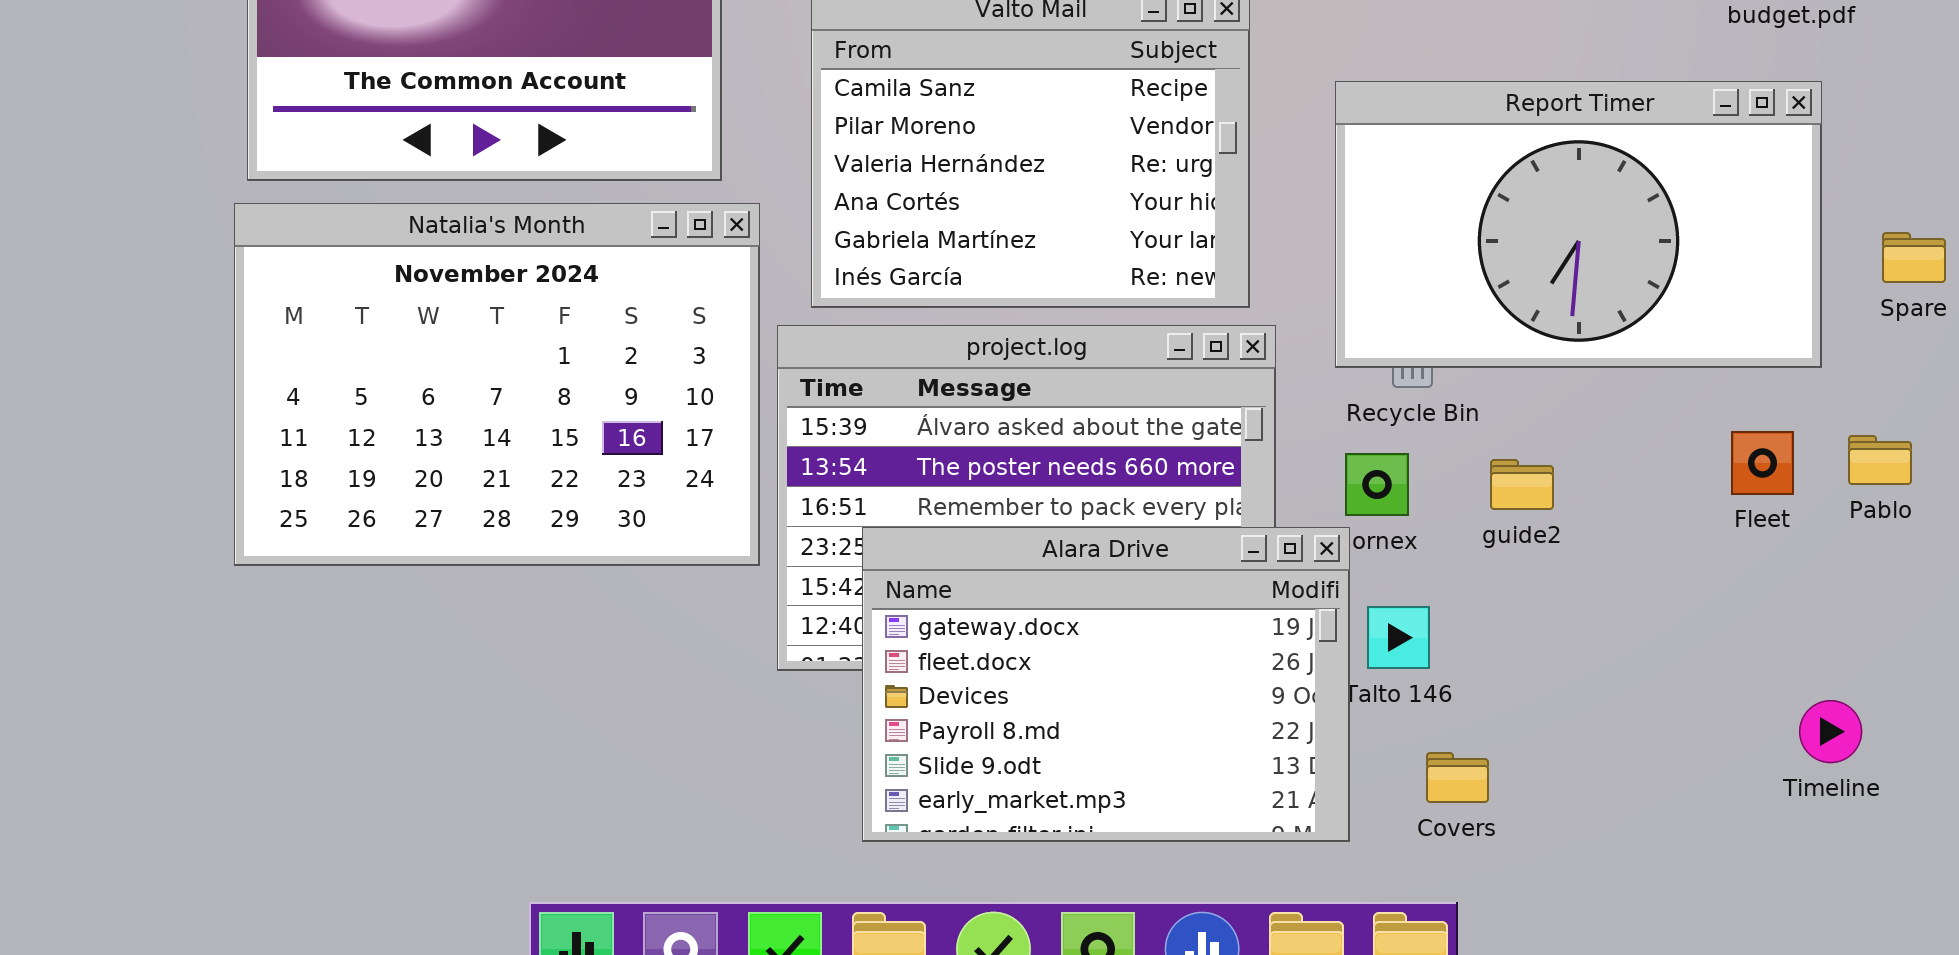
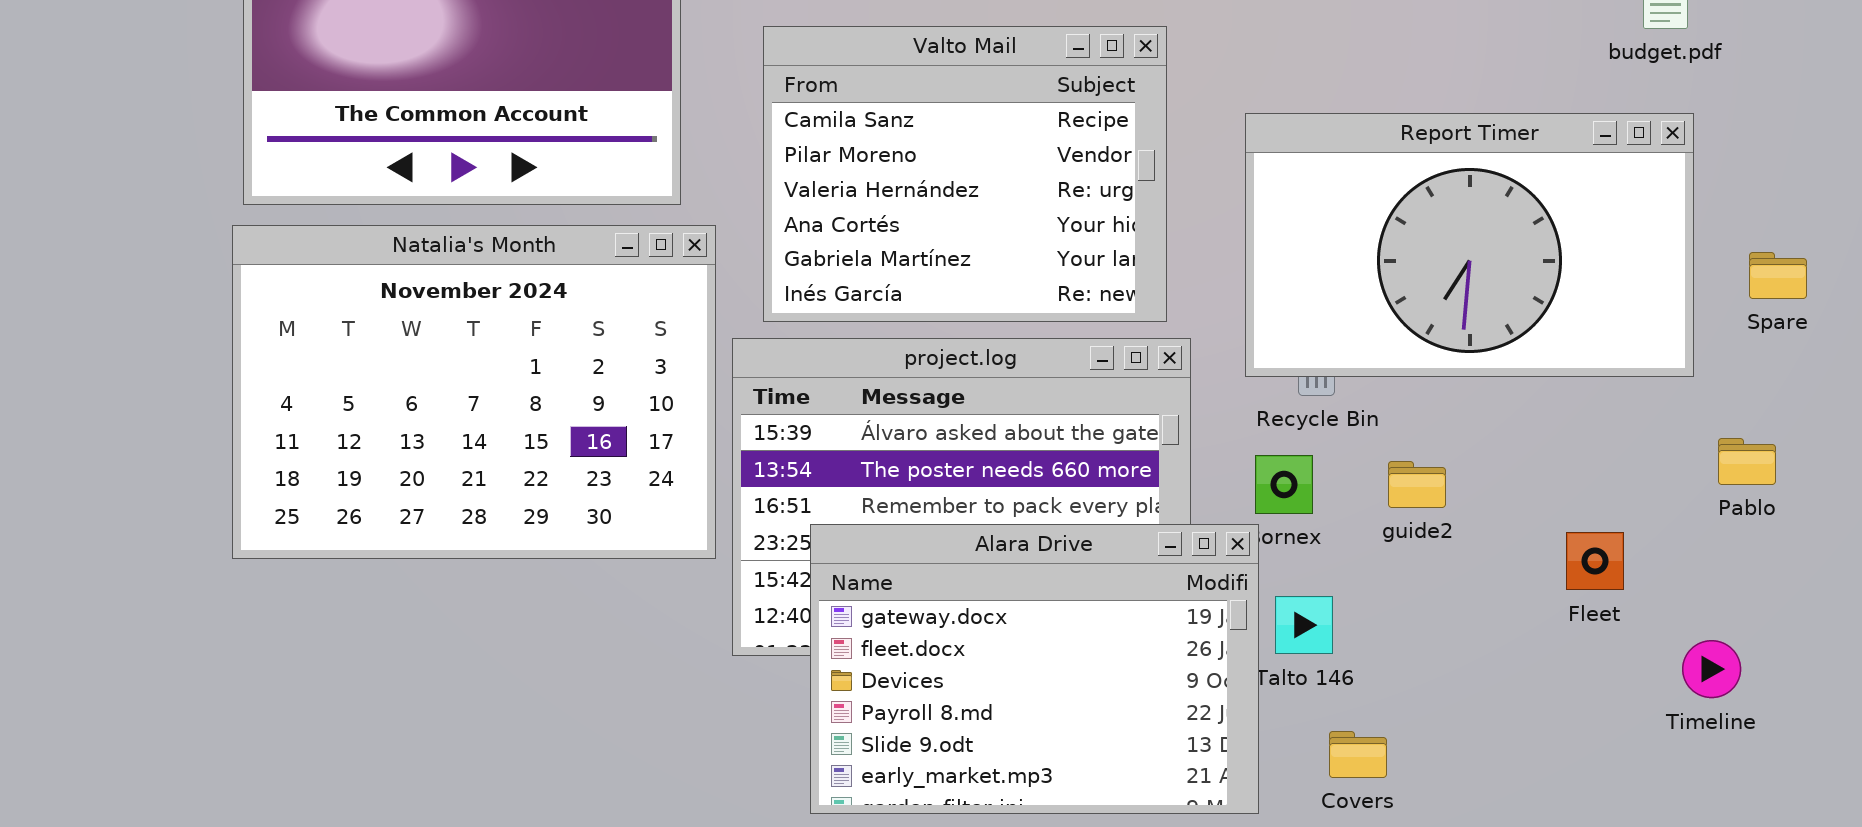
Fleet: [1731,431,1794,495] -> [1566,532,1624,590], moved
Timeline: [1799,700,1862,763] -> [1682,640,1741,698], moved

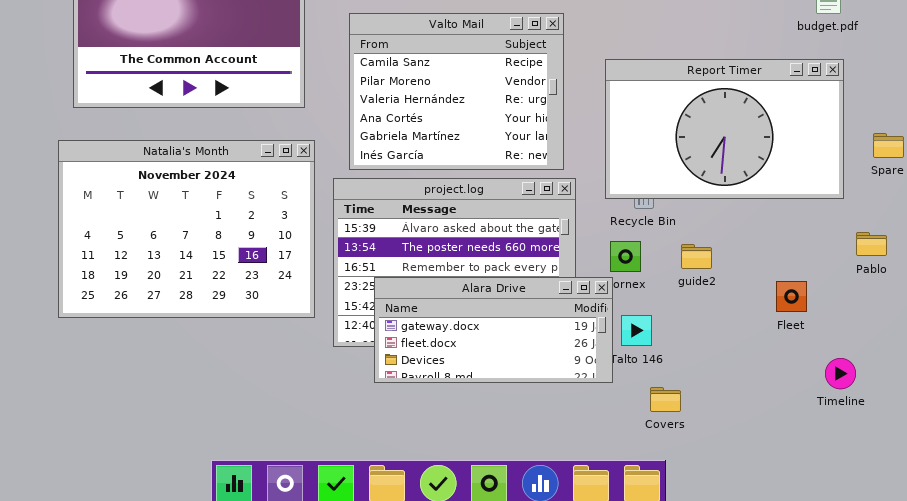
Natalia's Month: [232,225,716,559] -> [58,140,315,318], moved
Alara Drive: [810,524,1259,814] -> [374,277,613,383], resized
Timeline: [1682,640,1741,698] -> [825,358,856,389], moved

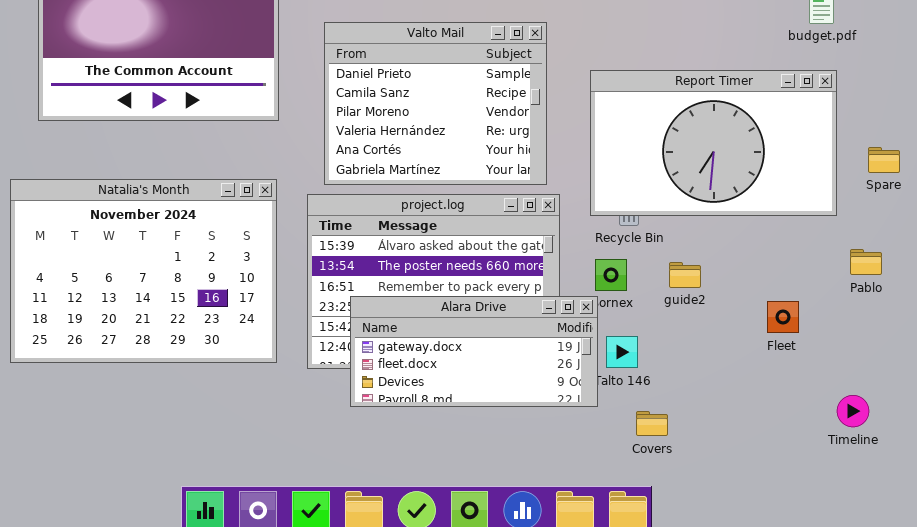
Valto Mail: [349,13,564,170] -> [324,22,547,185], scrolled up 1 row
Natalia's Month: [58,140,315,318] -> [10,179,277,363], moved
Timeline: [825,358,856,389] -> [837,395,869,427], moved

